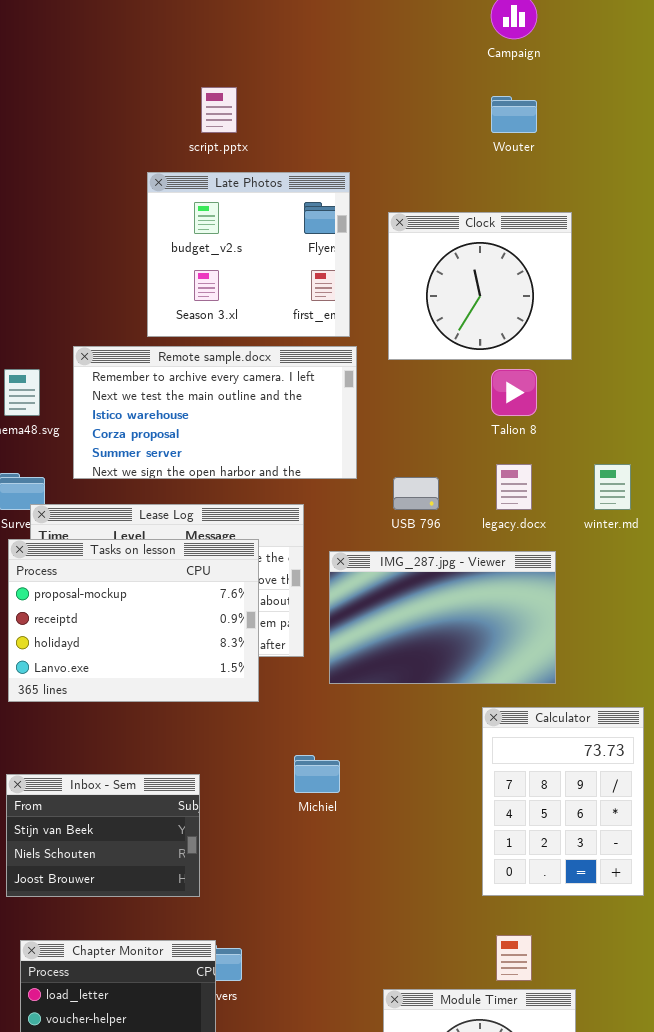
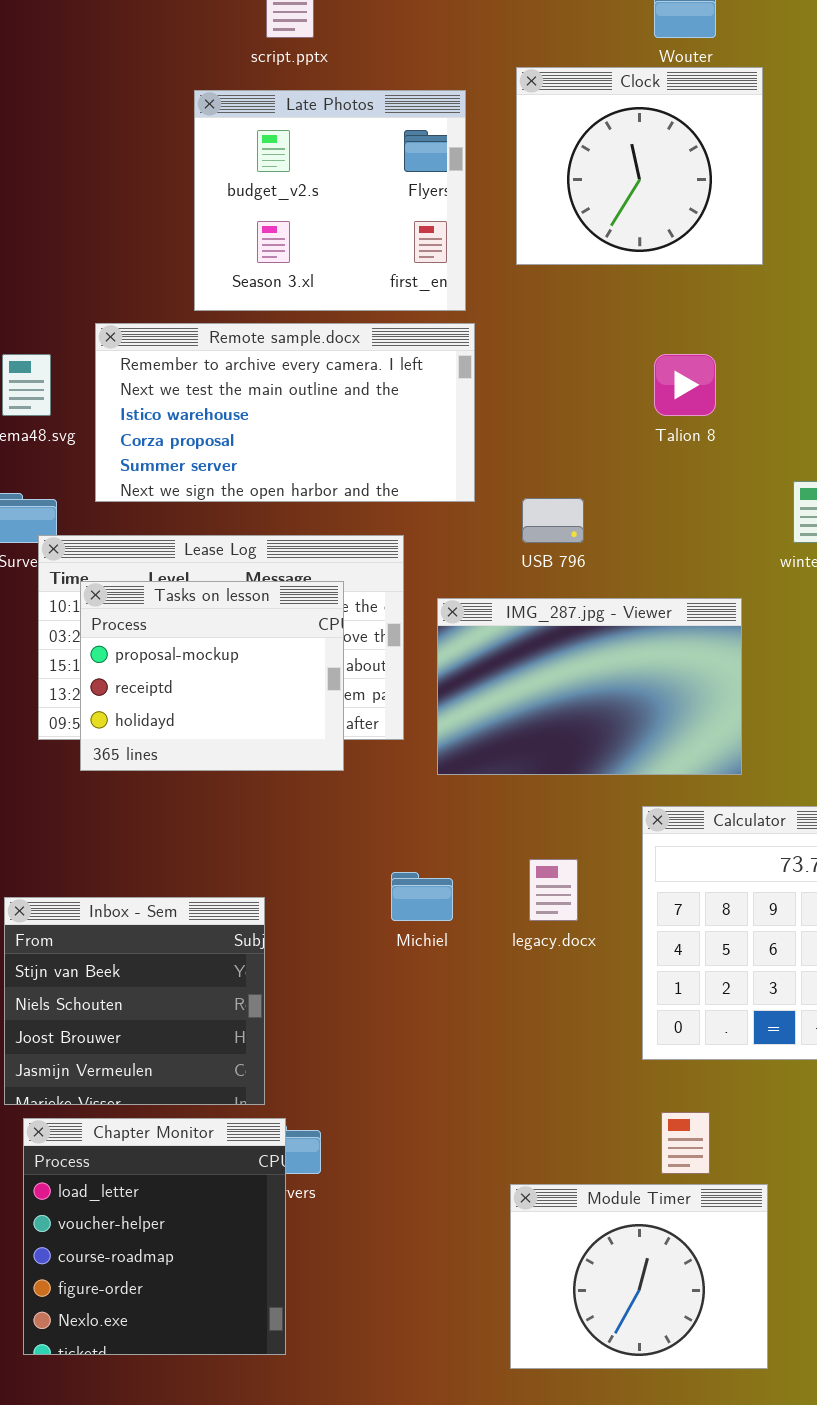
Clock: [388,212,572,360] -> [516,67,763,265], moved
legacy.docx: [496,464,532,510] -> [529,859,578,921], moved
Tasks on lesson: [8,539,259,702] -> [80,581,344,771], resized
Inbox - Sem: [6,774,200,897] -> [4,897,265,1105], resized

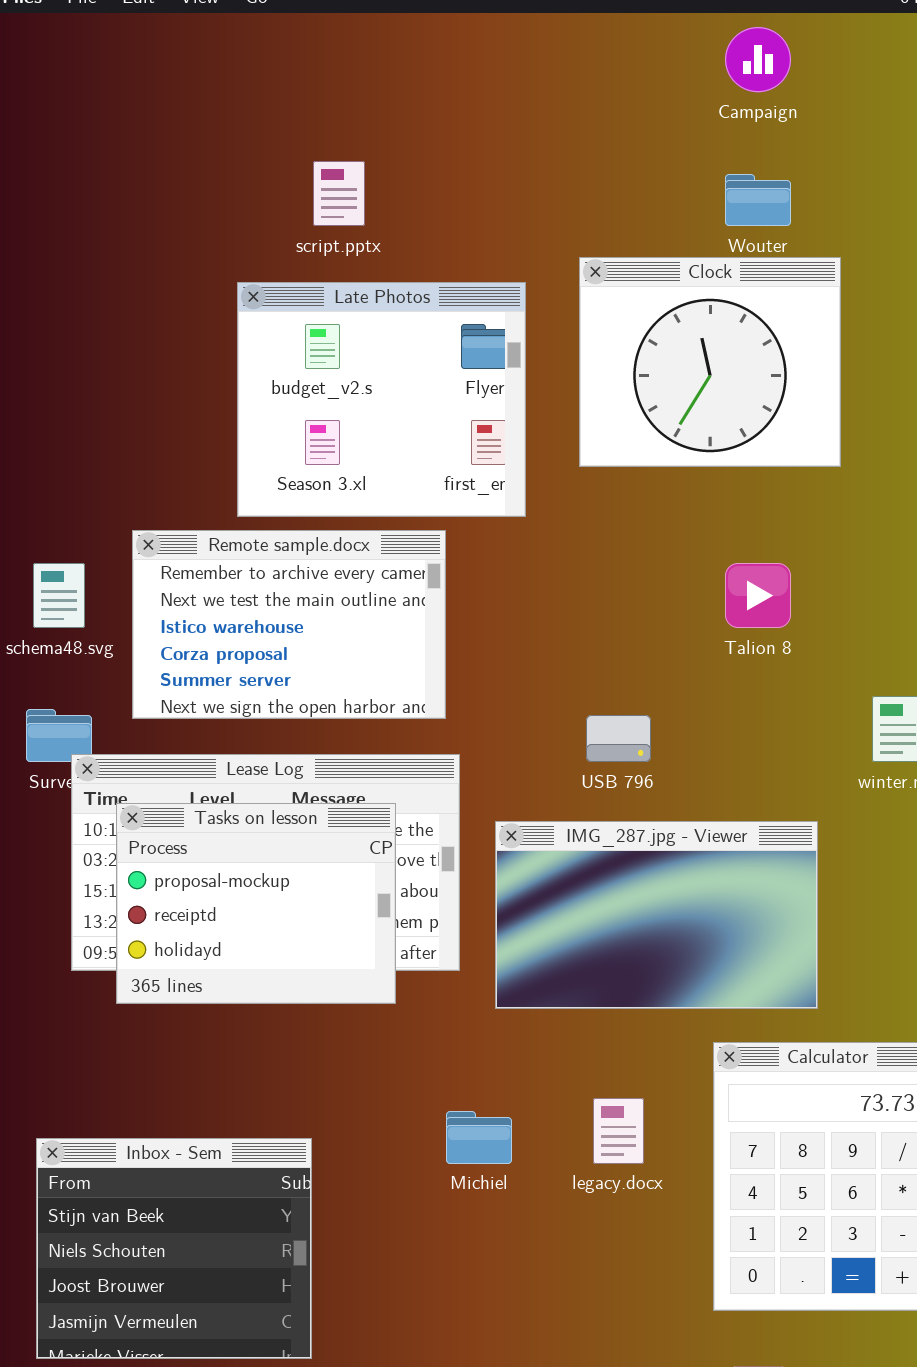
Remote sample.docx: [95,323,475,502] -> [132,530,446,719], resized

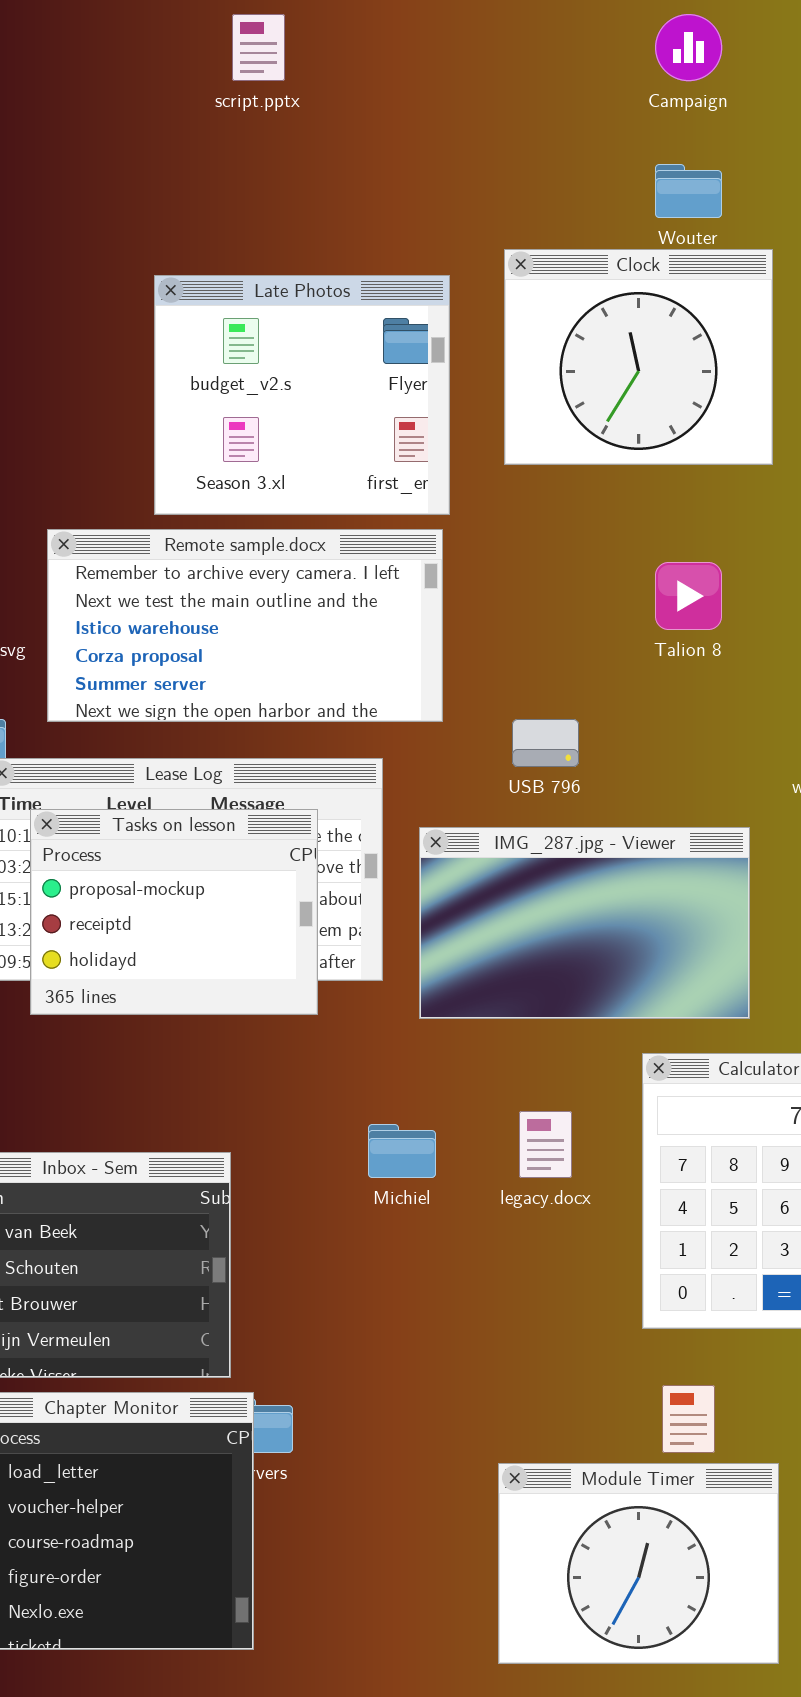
script.pptx: [313,161,365,226] -> [232,14,285,81], moved
Remote sample.docx: [132,530,446,719] -> [47,529,443,722], resized

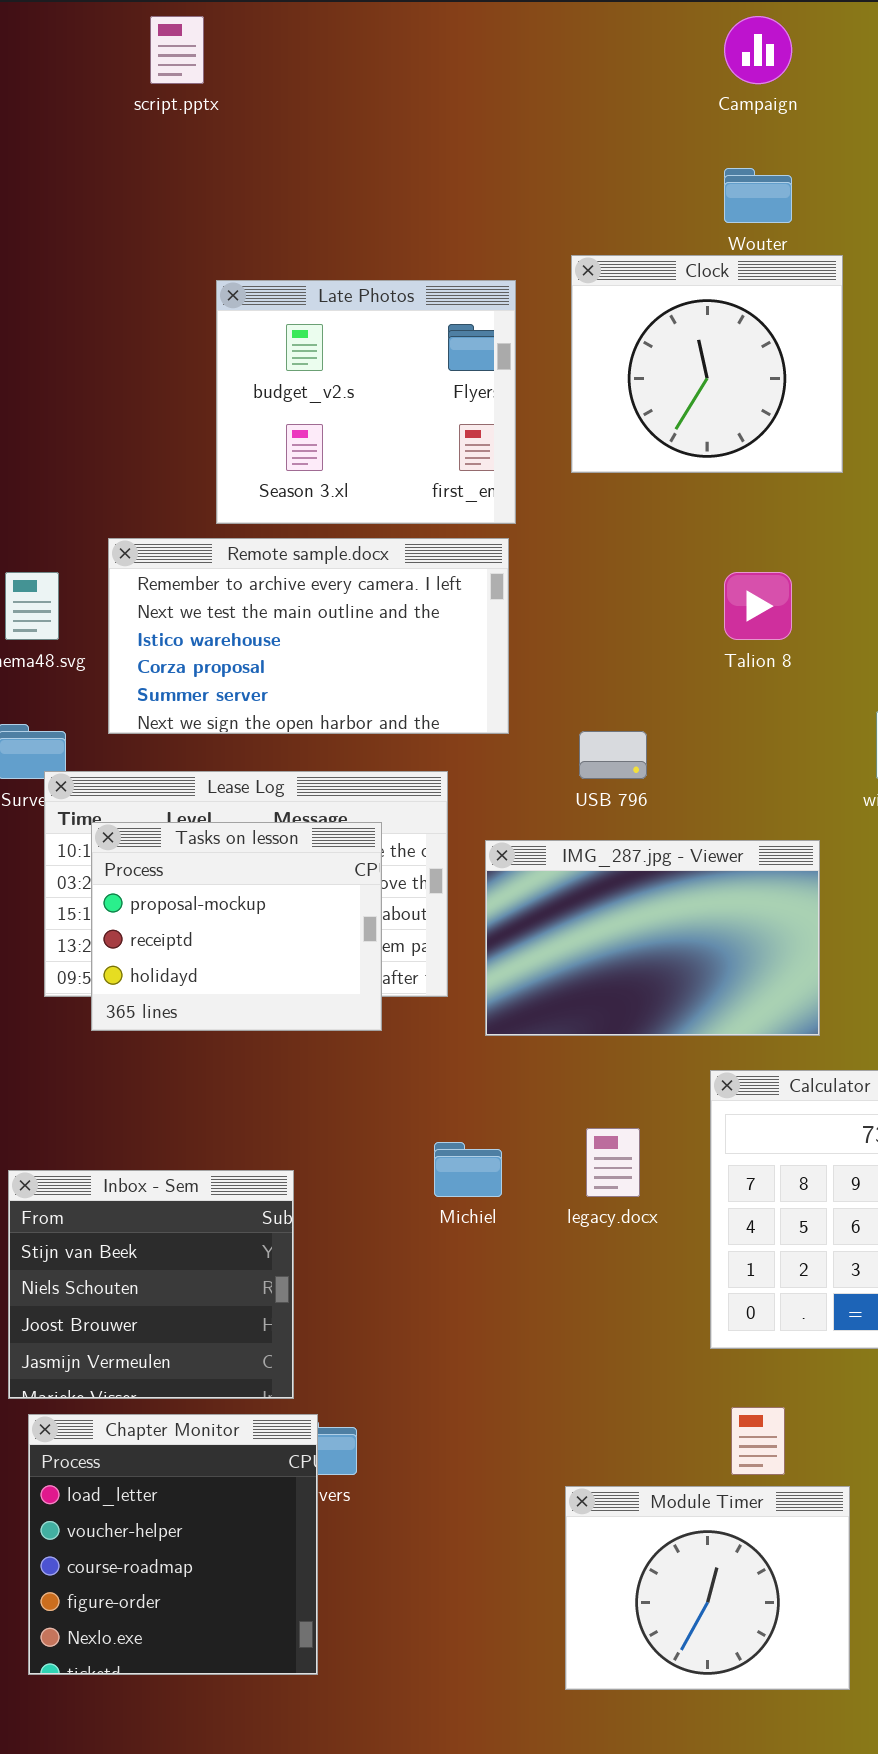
script.pptx: [232,14,285,81] -> [150,16,204,84], moved

